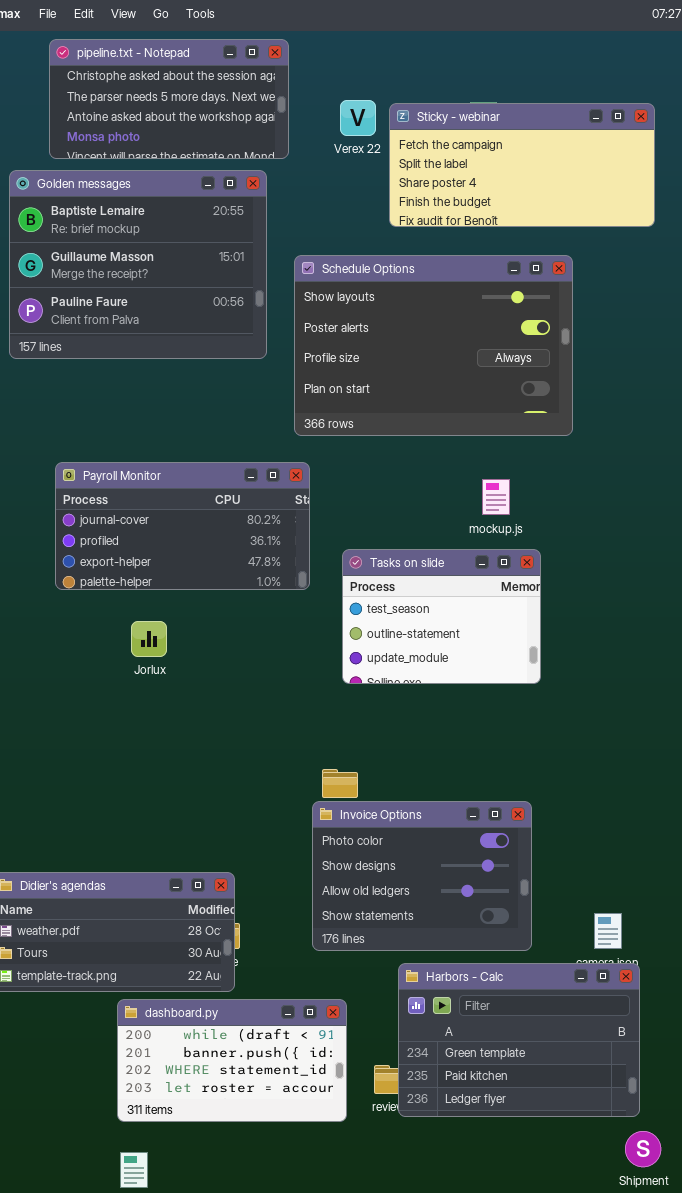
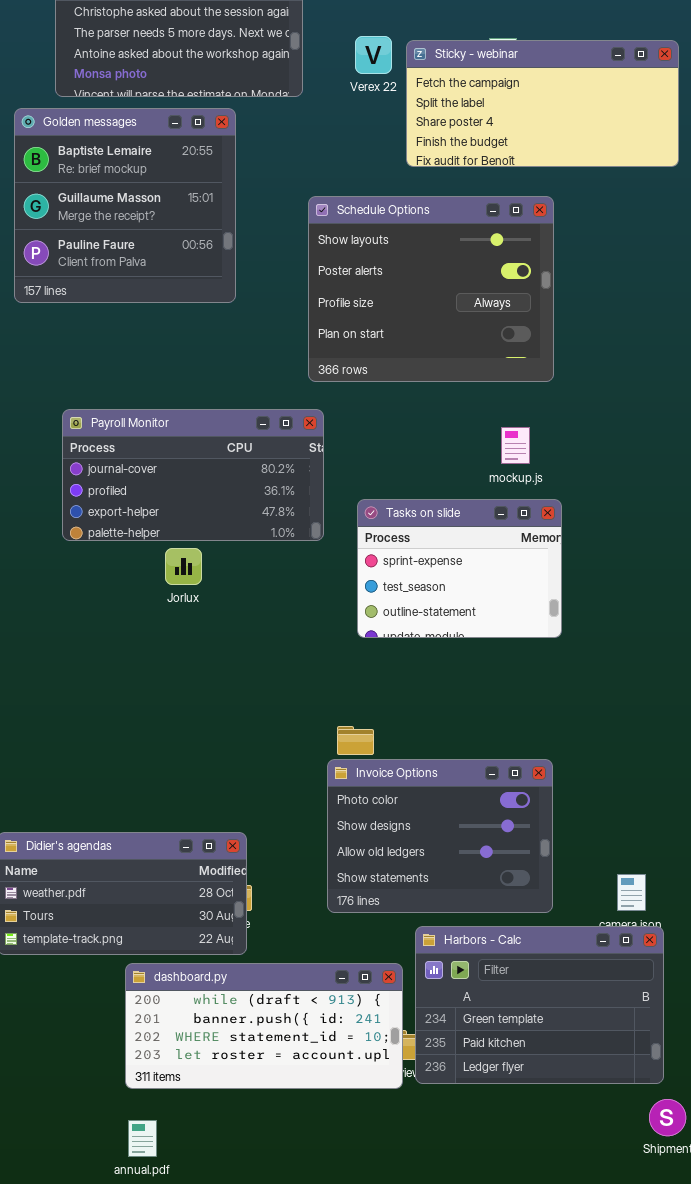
Golden messages: [9,170,267,359] -> [14,108,236,303], resized
Schedule Options: [294,255,573,436] -> [308,196,554,382], resized
Tasks on slide: [342,549,541,684] -> [357,499,562,638], scrolled up 1 row
Jorlux: [131,621,167,657] -> [165,548,202,585], moved
dashboard.py: [117,999,347,1122] -> [125,963,403,1089], resized

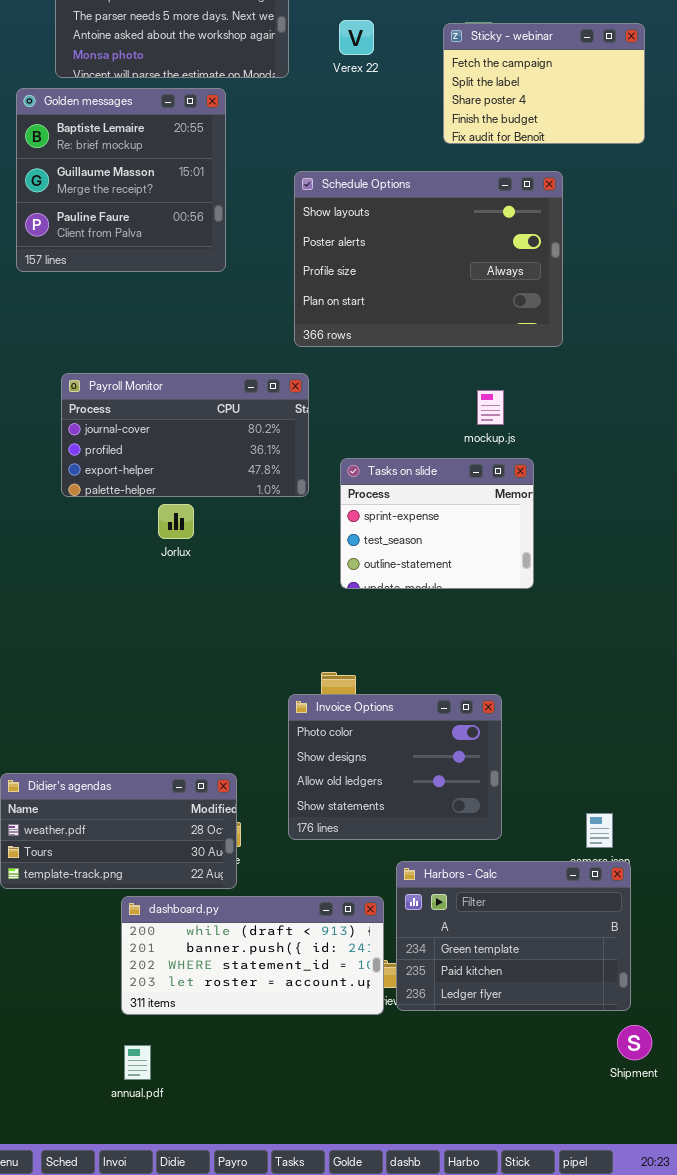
Sticky - webinar: [406,40,679,167] -> [443,23,645,144], resized
Schedule Options: [308,196,554,382] -> [294,171,563,347], resized
Invoice Options: [327,759,553,913] -> [288,694,502,840], moved

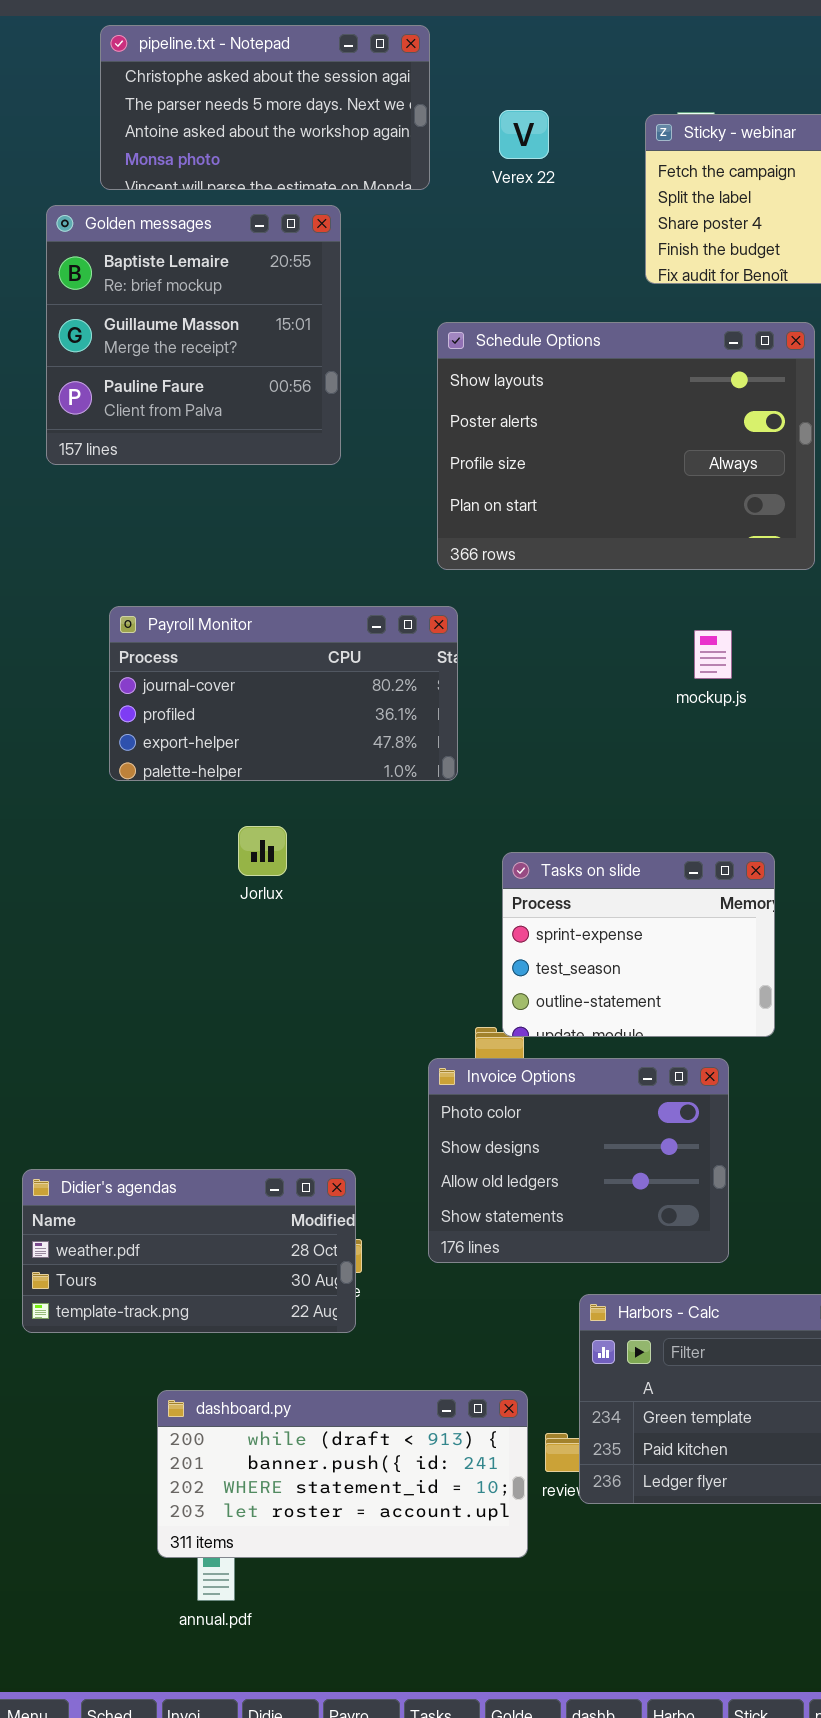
Tasks on slide: [340,458,534,589] -> [502,852,775,1037], moved
Jorlux: [158,504,194,539] -> [238,826,287,876], moved
dashboard.py: [121,896,384,1015] -> [157,1390,528,1558], moved

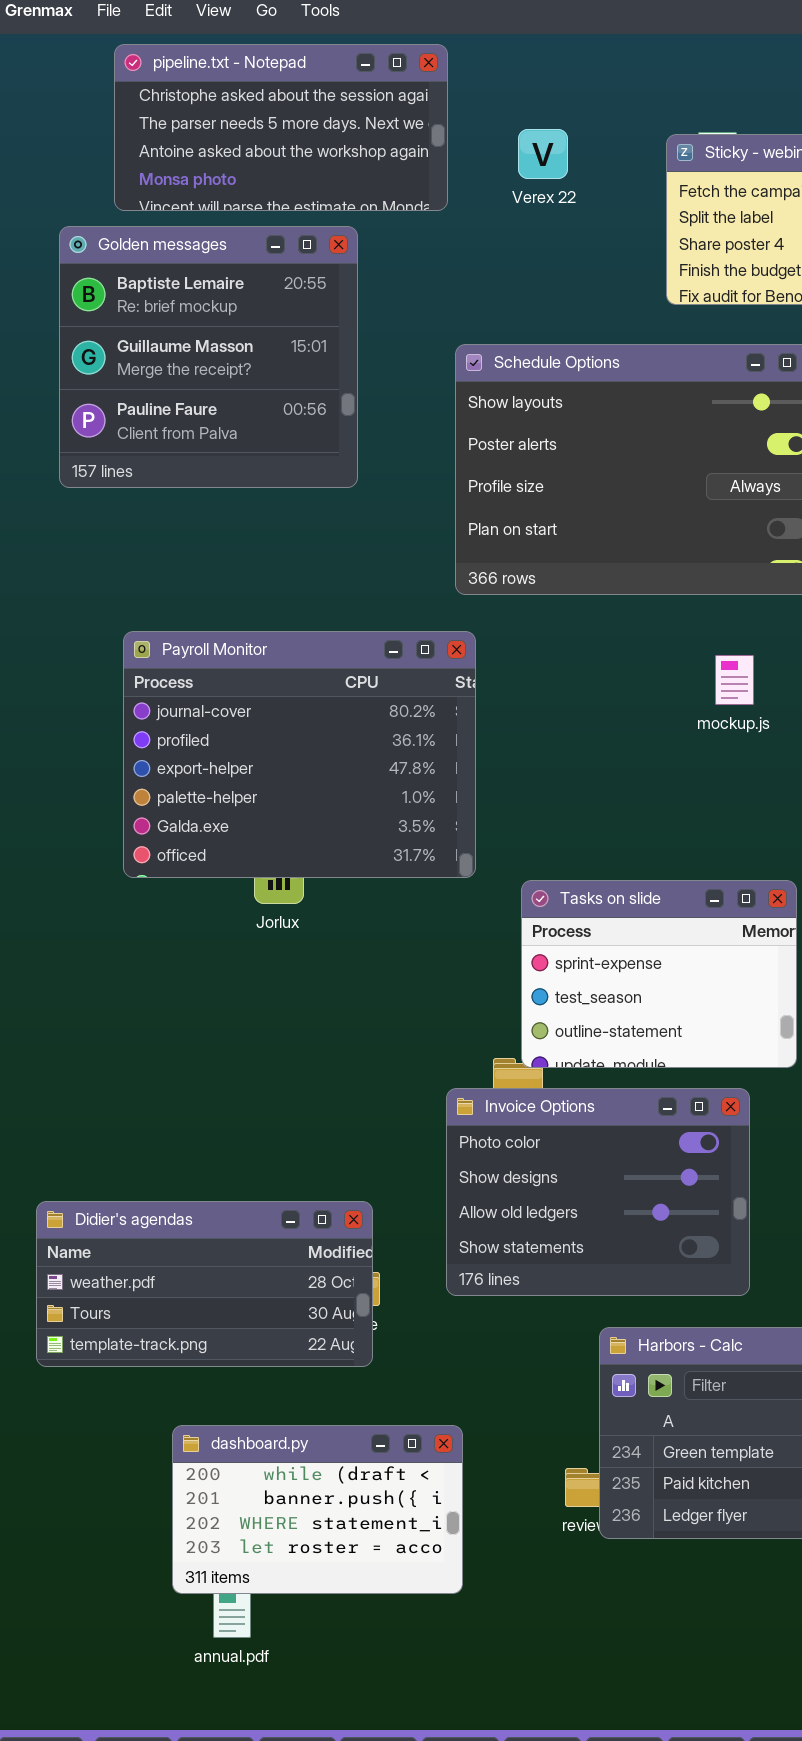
Payroll Monitor: [109,606,458,781] -> [123,631,476,878], resized
dashboard.py: [157,1390,528,1558] -> [172,1425,463,1594], resized

